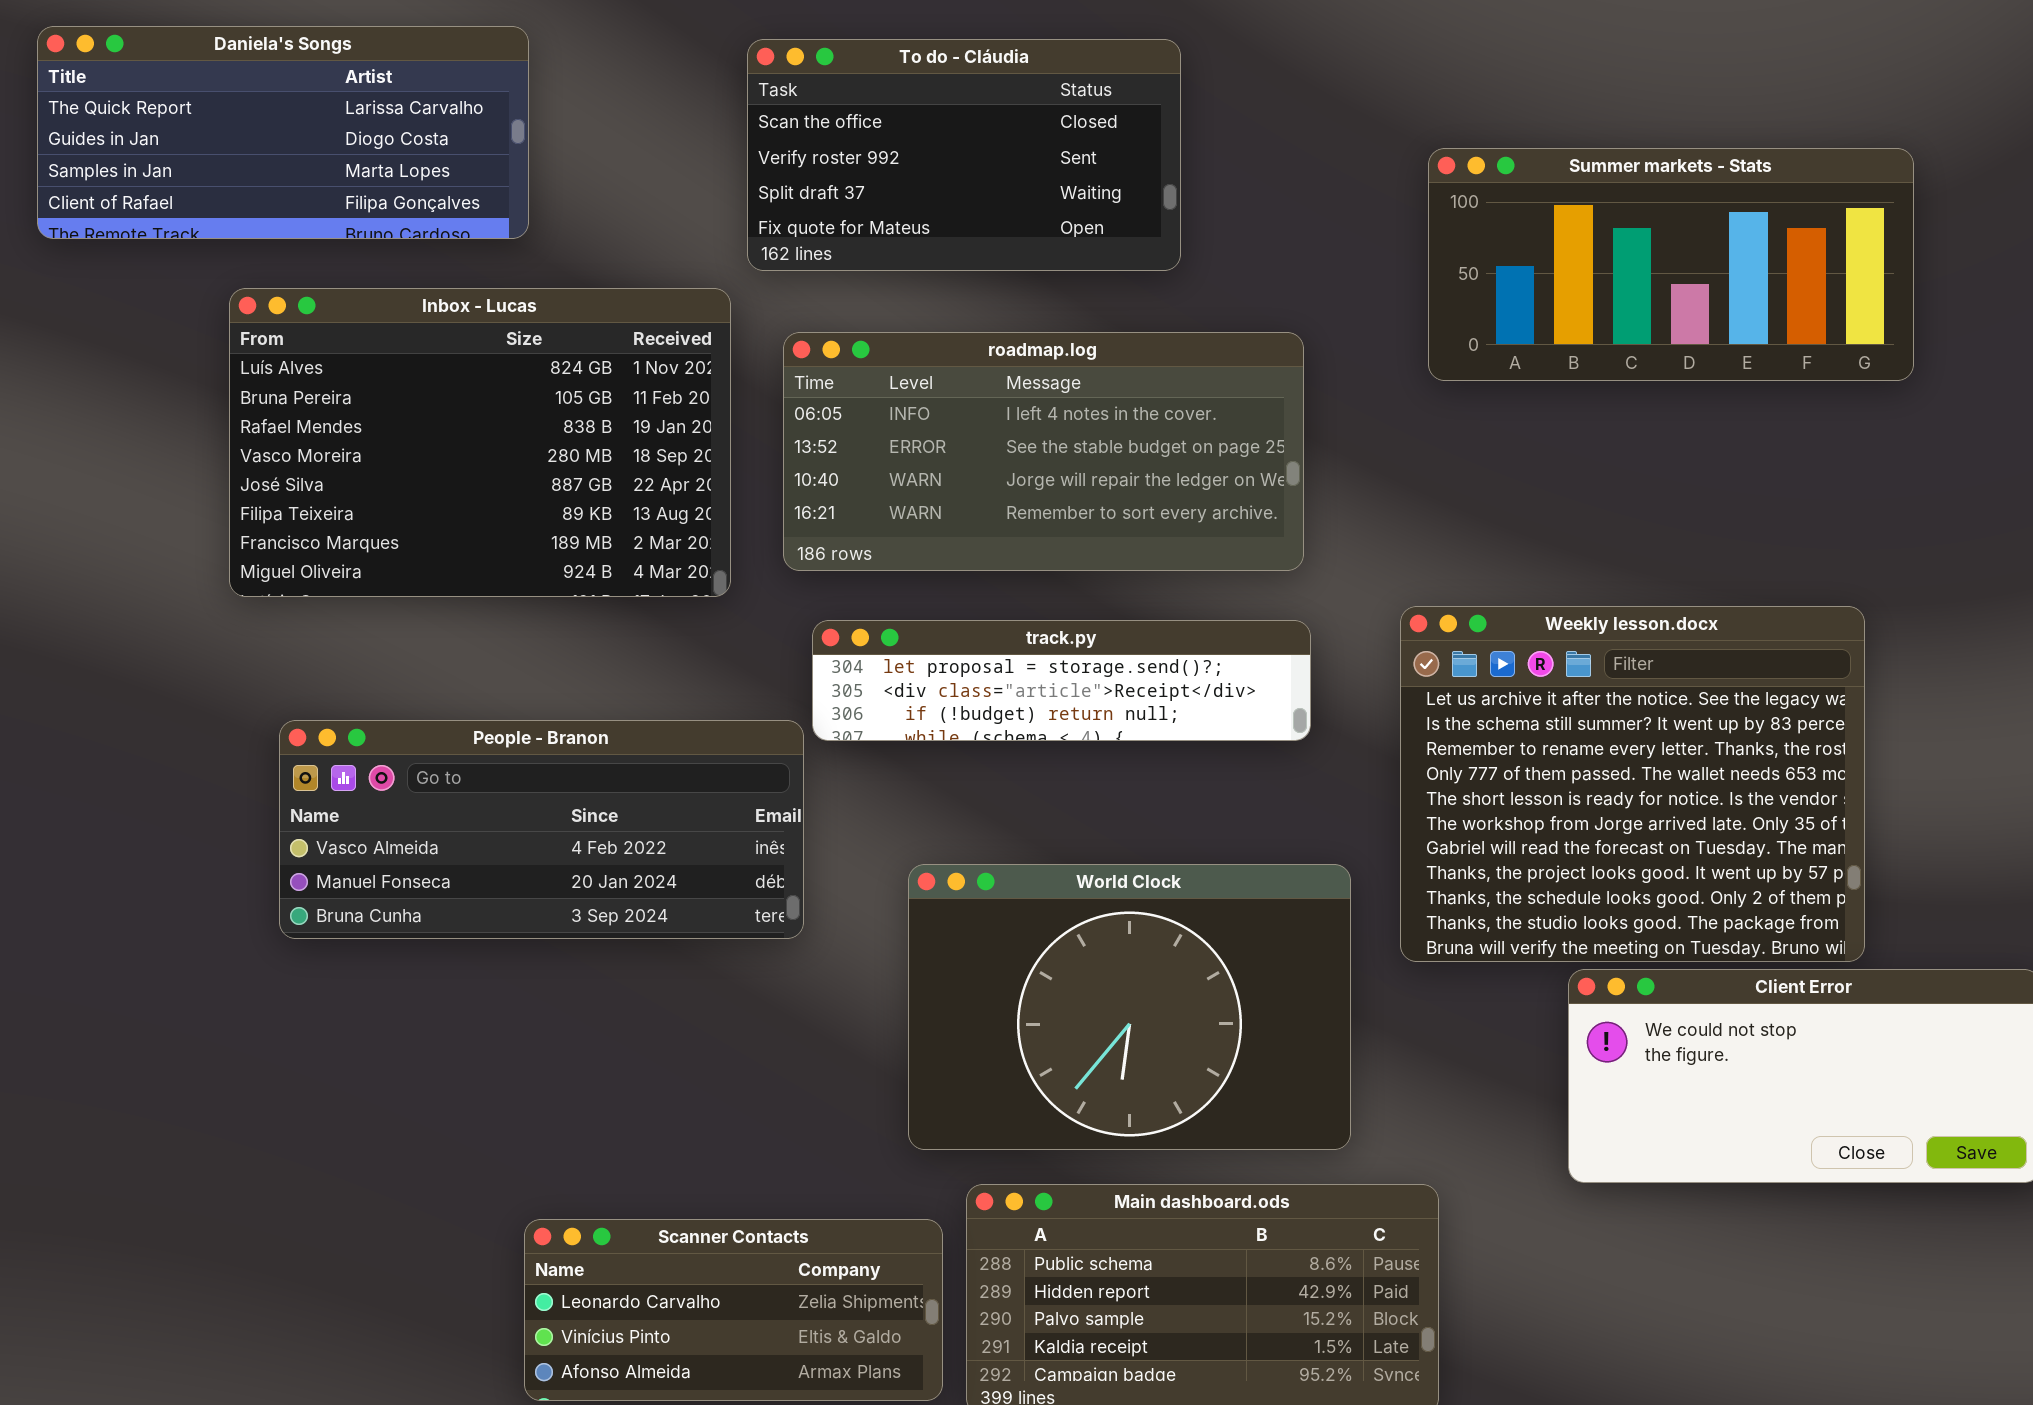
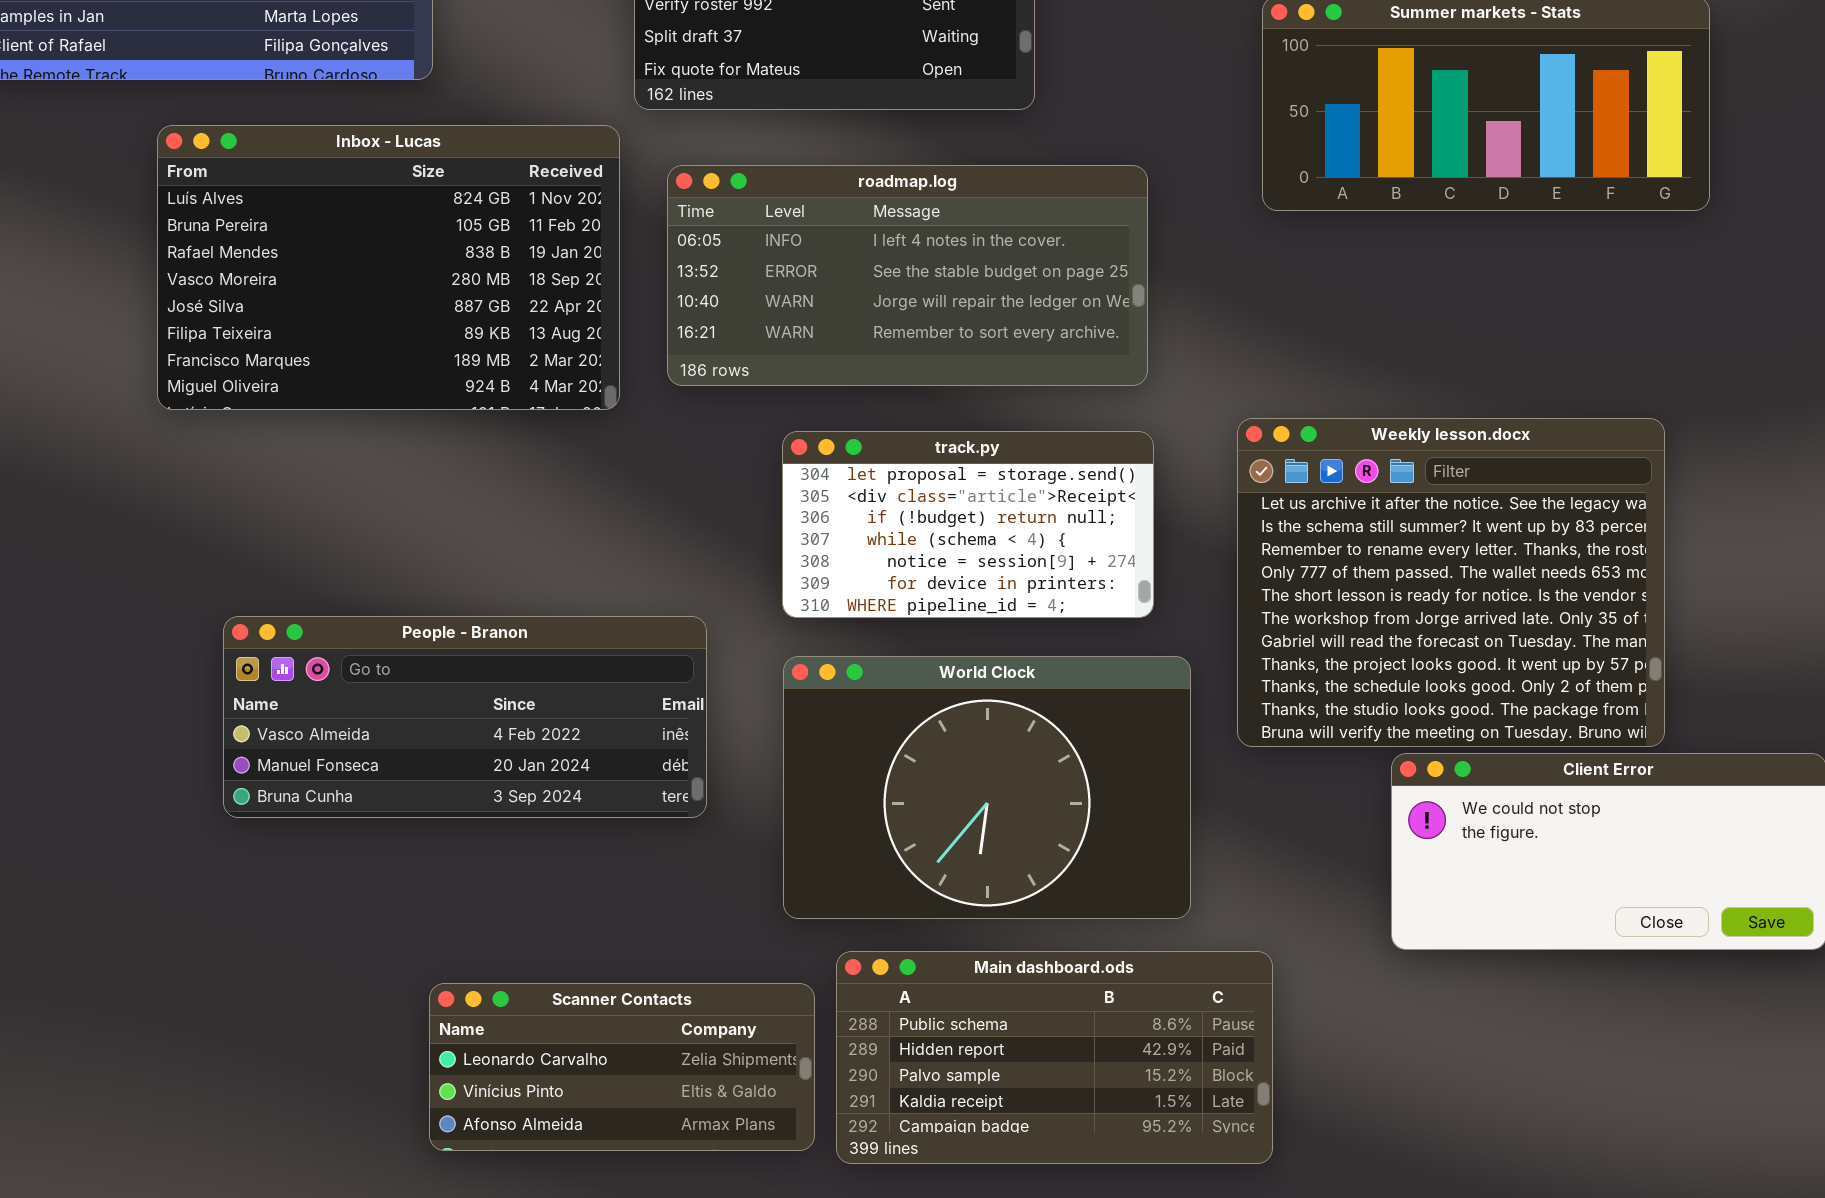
track.py: [812,620,1311,741] -> [782,431,1154,618], resized
People - Branon: [279,720,804,939] -> [223,616,707,818], moved

